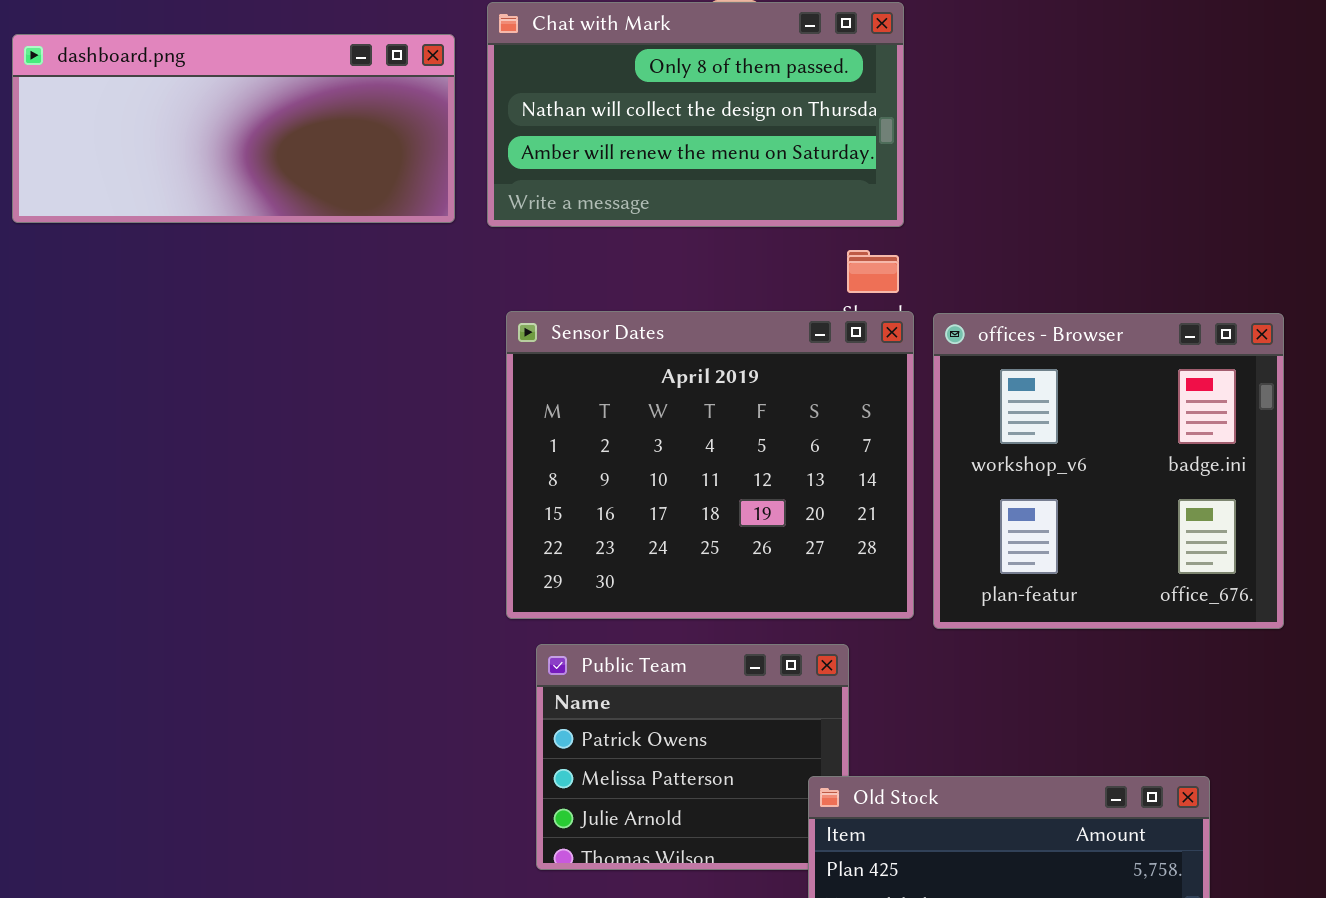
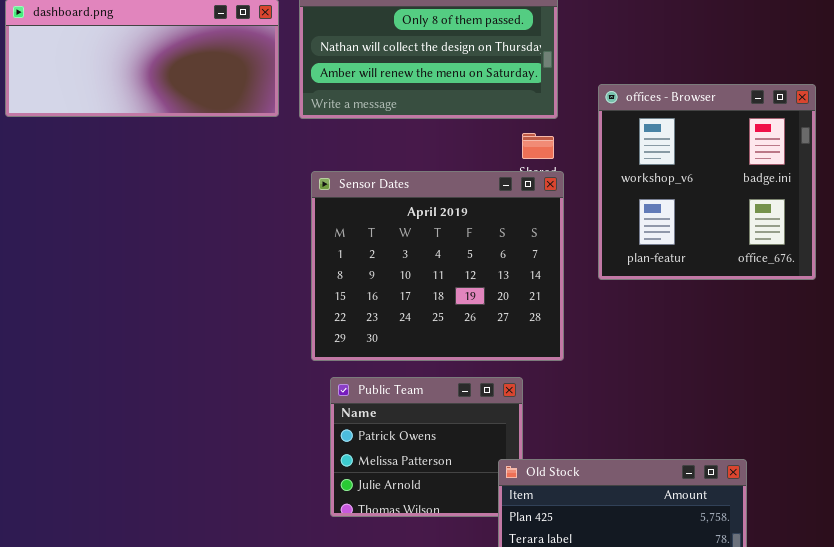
offices - Browser: [933,313,1284,629] -> [598,84,816,280], moved

